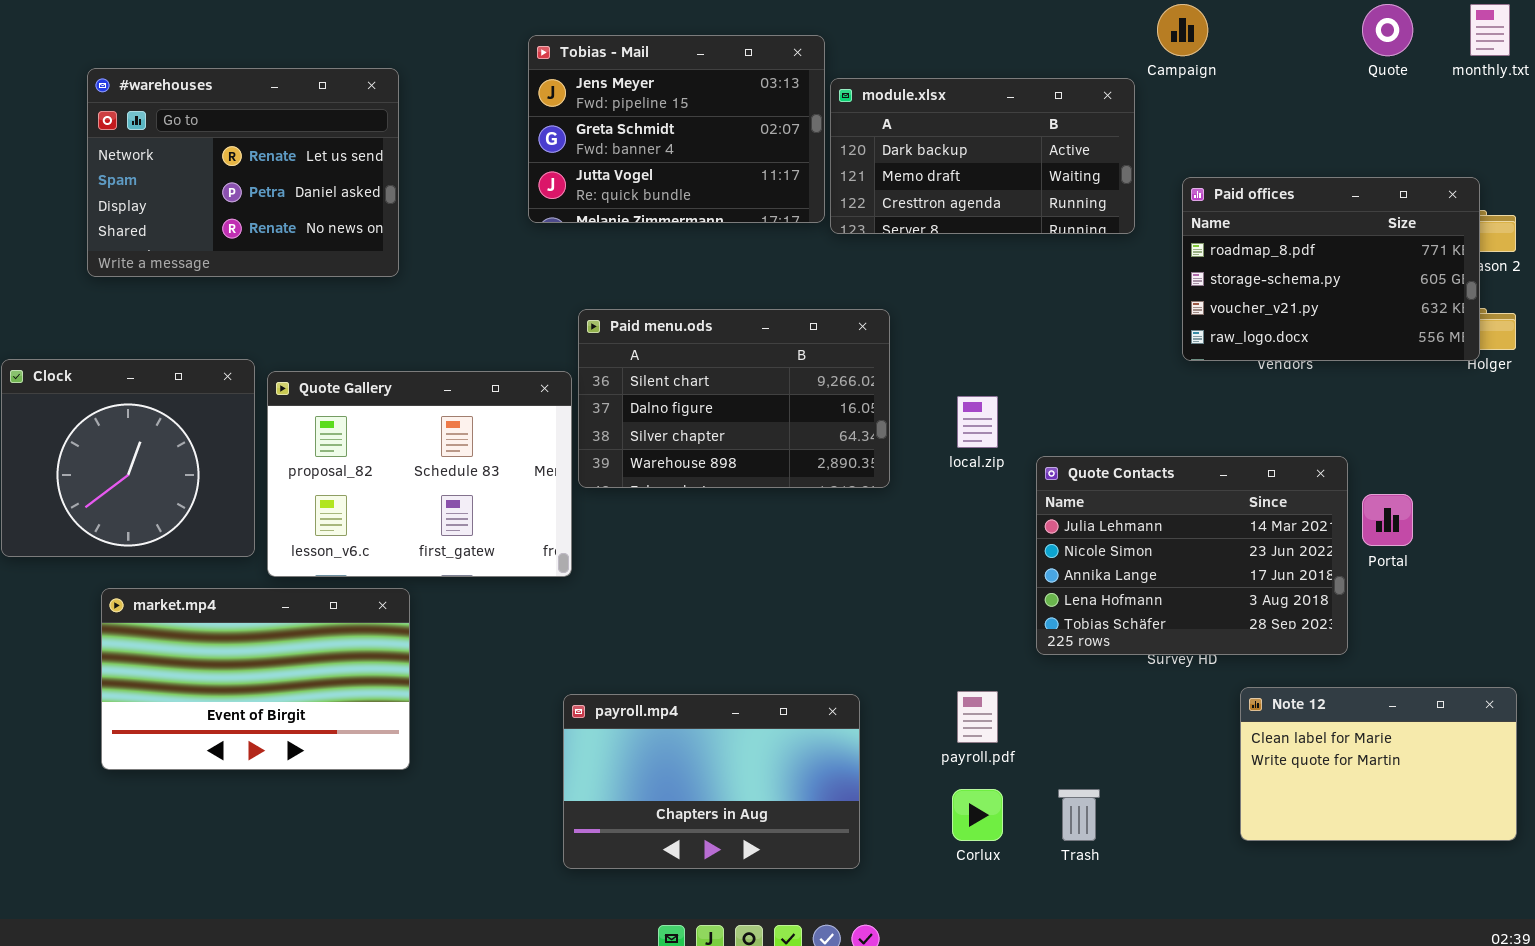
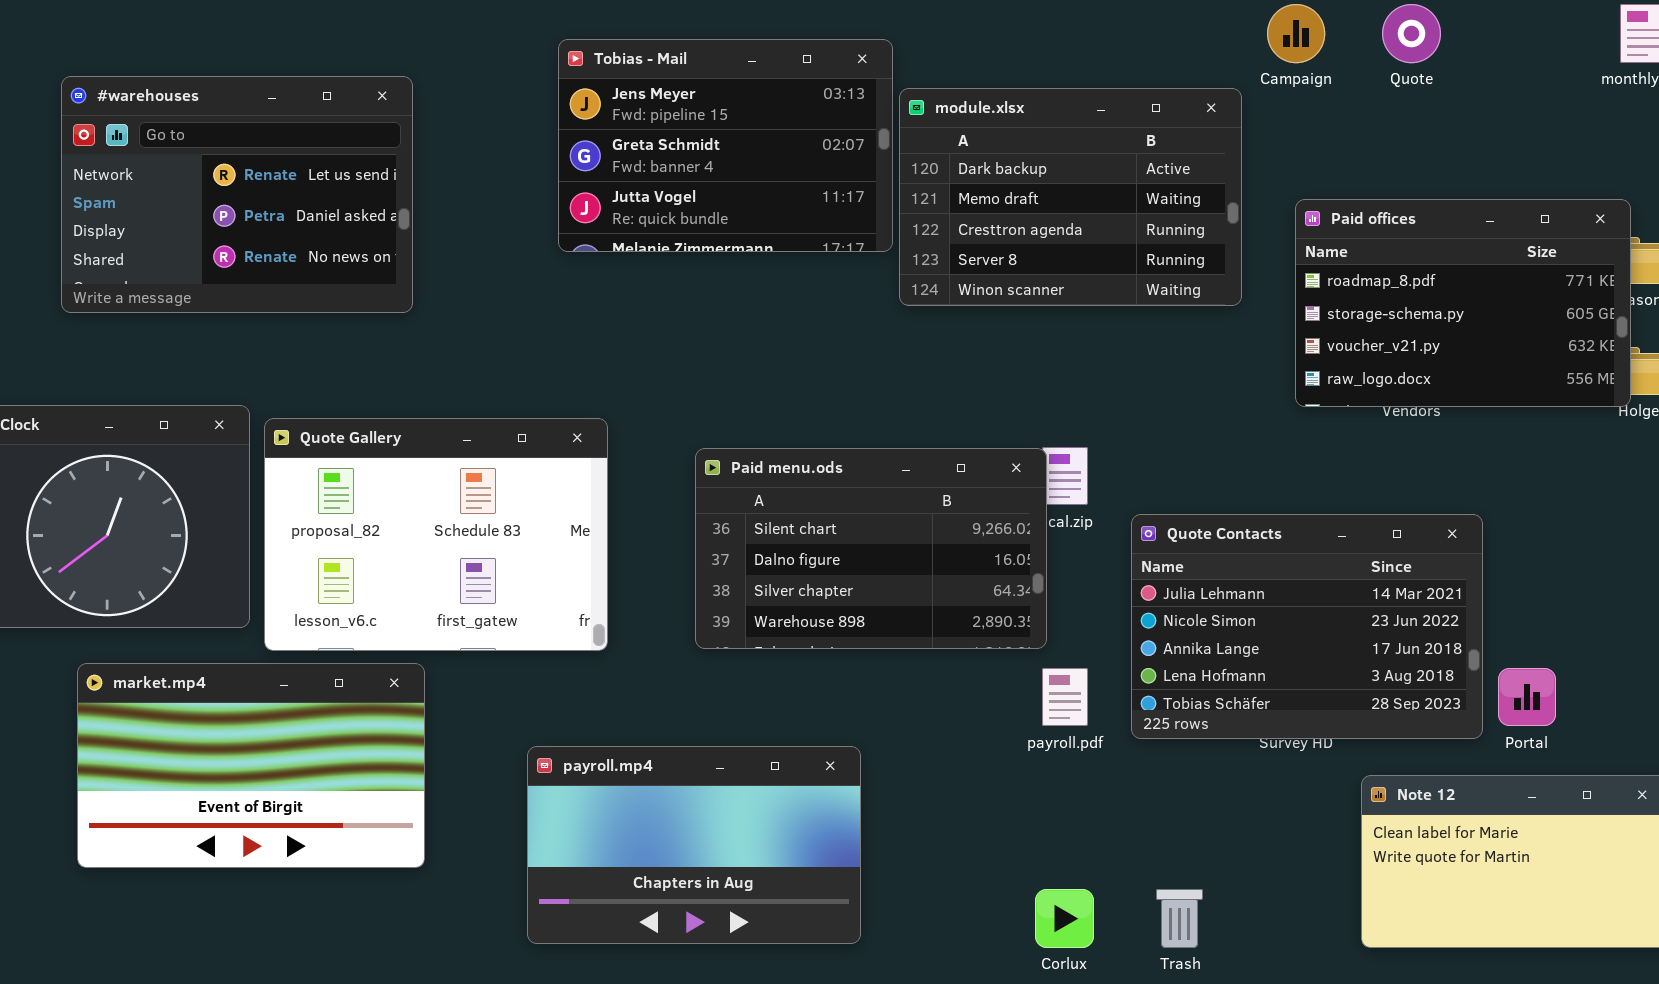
Quote: [1362,4,1413,56] -> [1382,4,1441,63], moved
module.xlsx: [830,78,1135,234] -> [899,88,1242,306], resized
Paid menu.ods: [578,309,890,488] -> [695,448,1047,649], moved
Portal: [1362,494,1413,546] -> [1498,668,1556,726], moved
payroll.pdf: [957,691,998,743] -> [1042,668,1088,726], moved
payroll.mp4: [563,694,860,869] -> [527,746,861,944], moved

